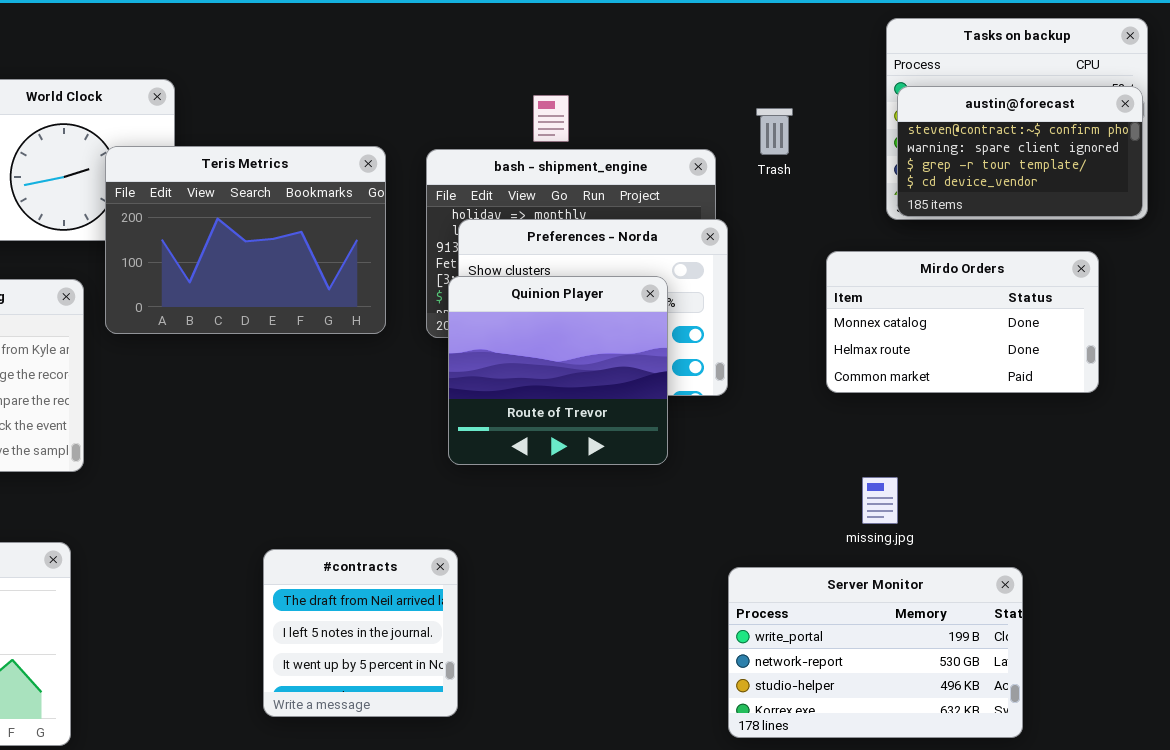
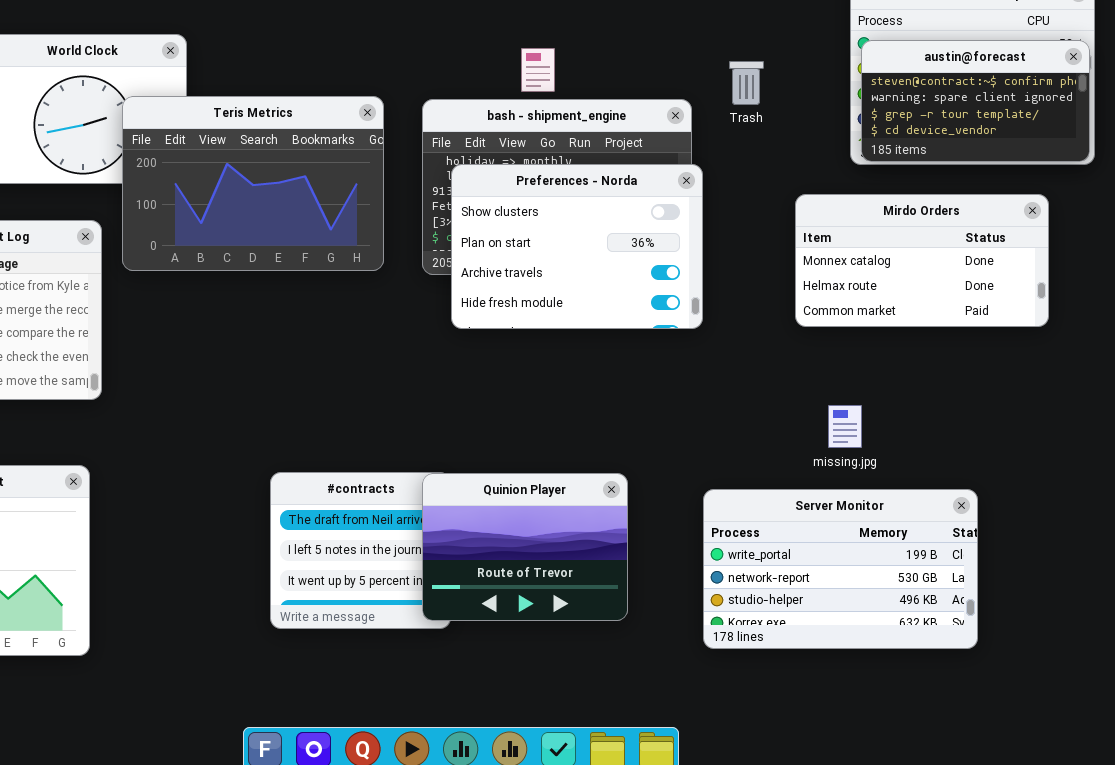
Quinion Player: [448,276,668,465] -> [422,473,628,621], moved, resized

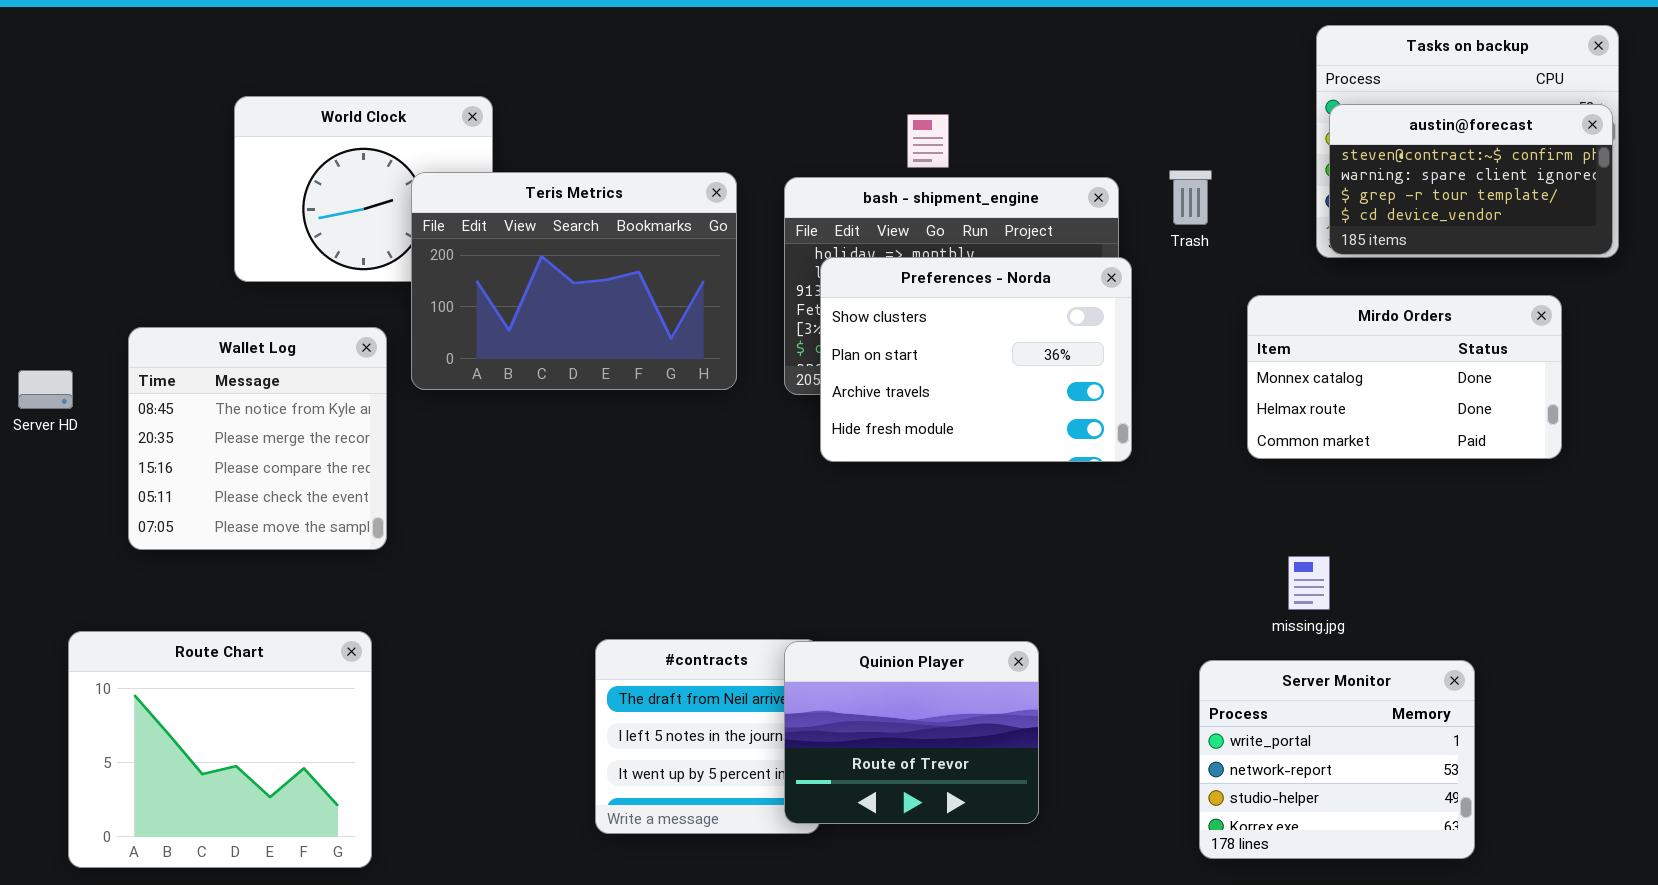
Trash: [729,61,764,105] -> [1169,170,1212,225], moved
Server Monitor: [703,489,978,649] -> [1199,660,1475,859], resized

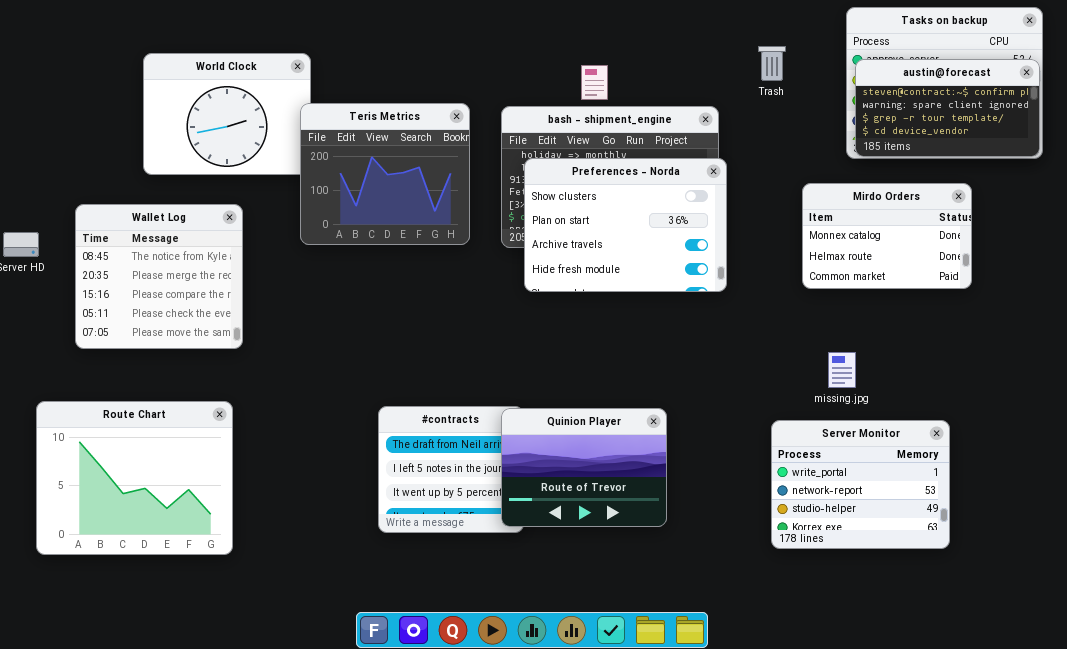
Trash: [1169,170,1212,225] -> [758,46,786,81], moved
Teris Metrics: [411,172,737,390] -> [300,103,470,245], resized
Mirdo Orders: [1247,295,1562,459] -> [802,183,972,289], resized

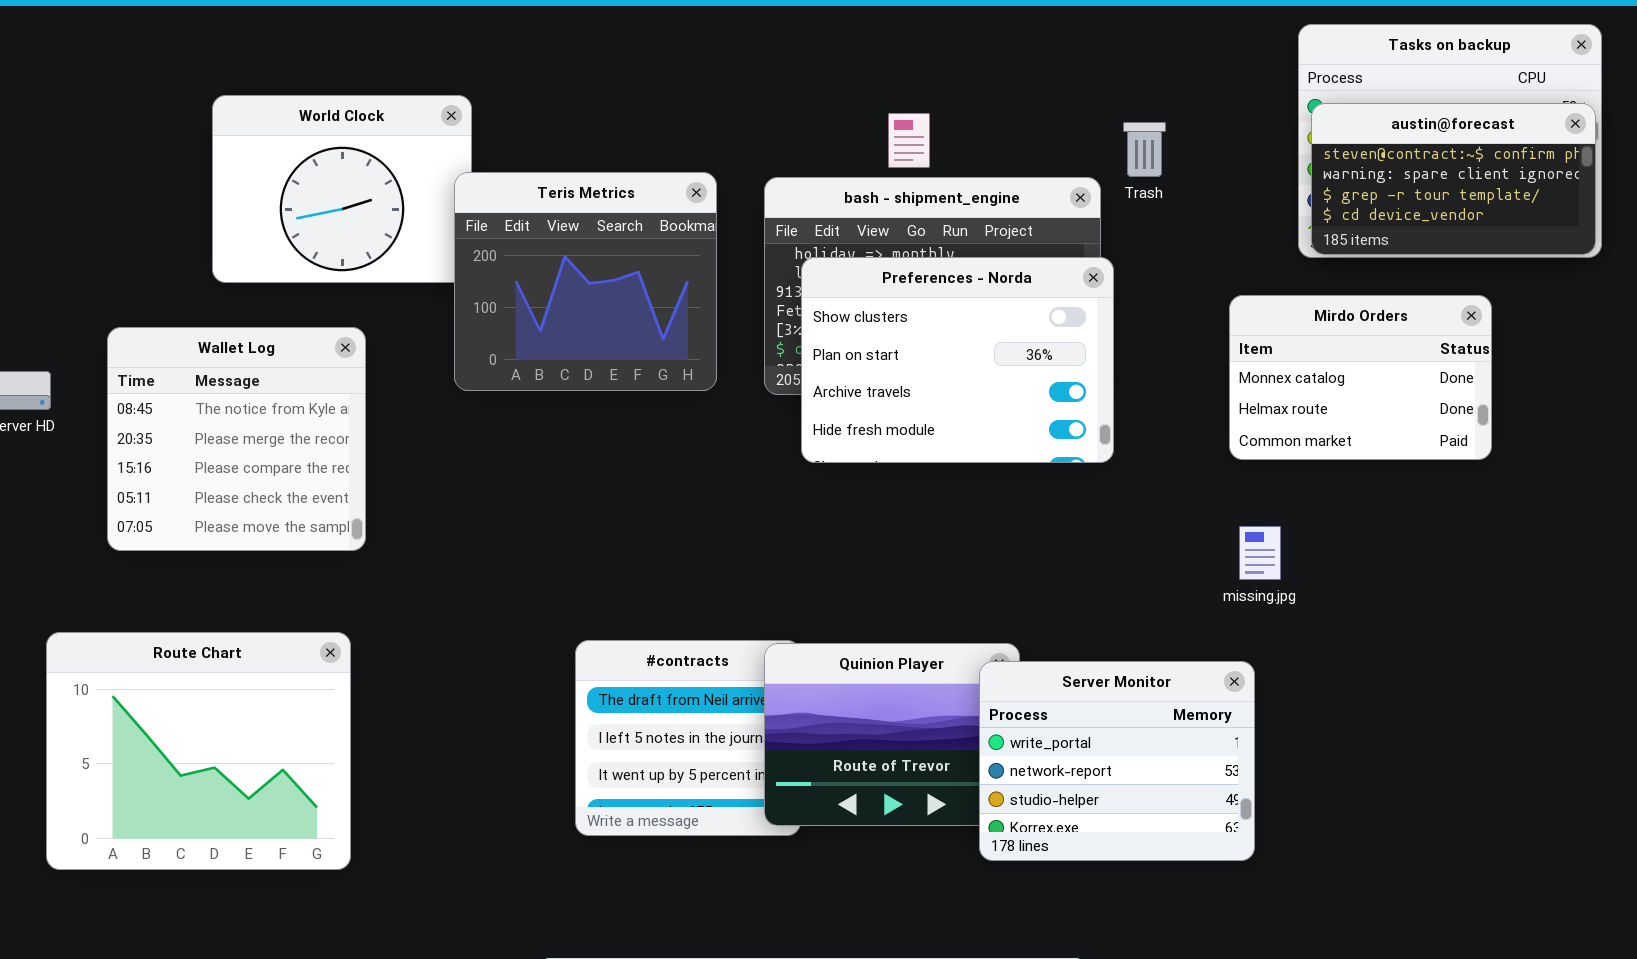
Trash: [758,46,786,81] -> [1123,122,1166,177], moved
missing.jpg: [828,352,856,388] -> [1239,526,1281,580], moved
Server Monitor: [771,420,950,549] -> [979,661,1255,861], moved

